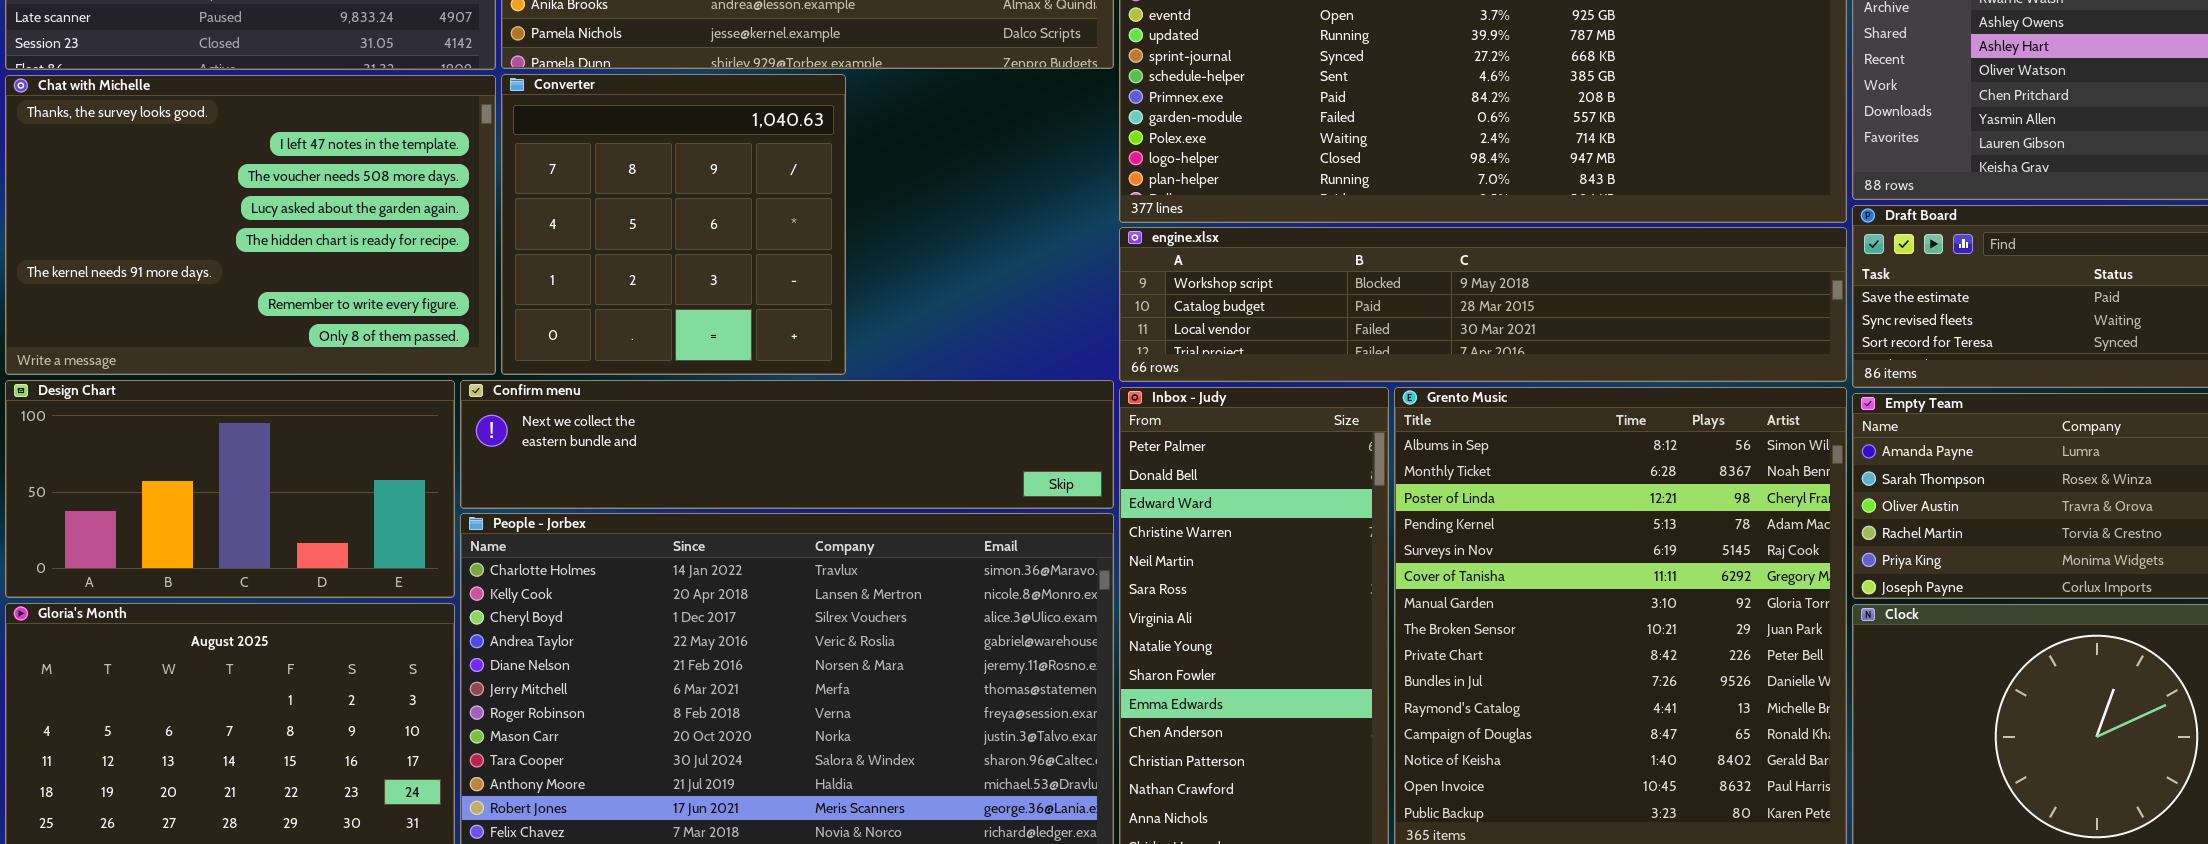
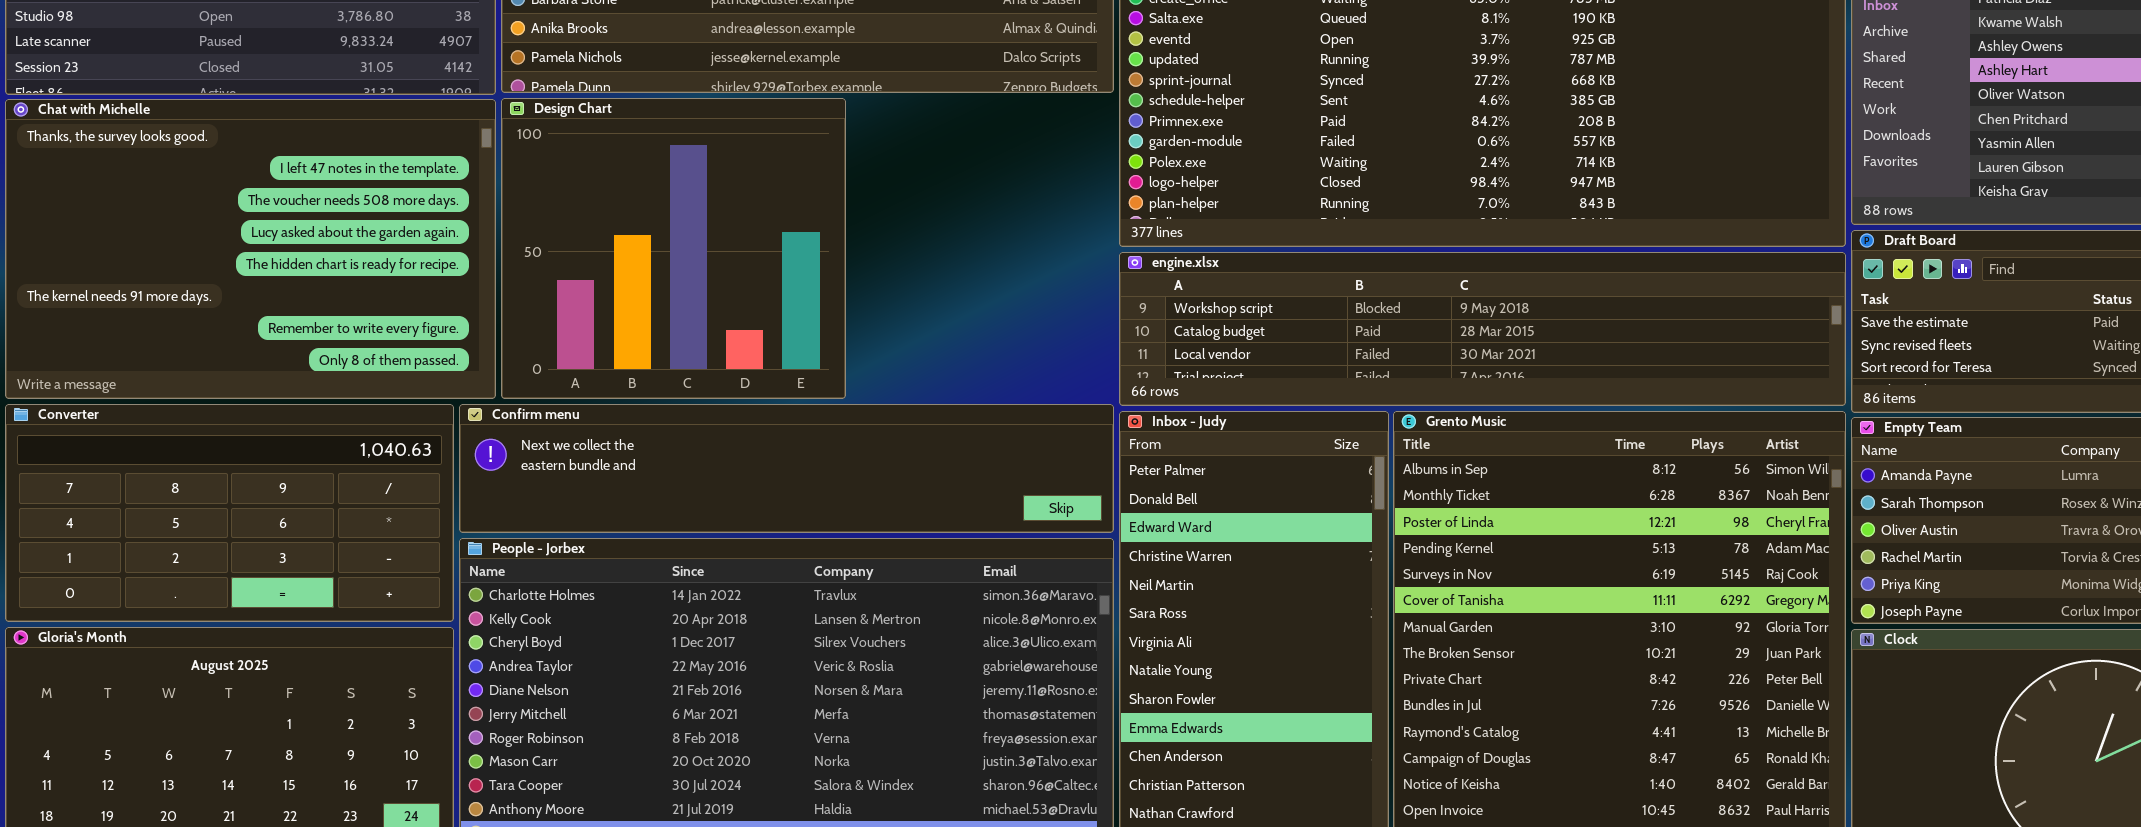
Converter: [501,74,846,375] -> [5,404,454,622], moved, resized
Design Chart: [5,380,455,598] -> [501,98,846,399], moved, resized

